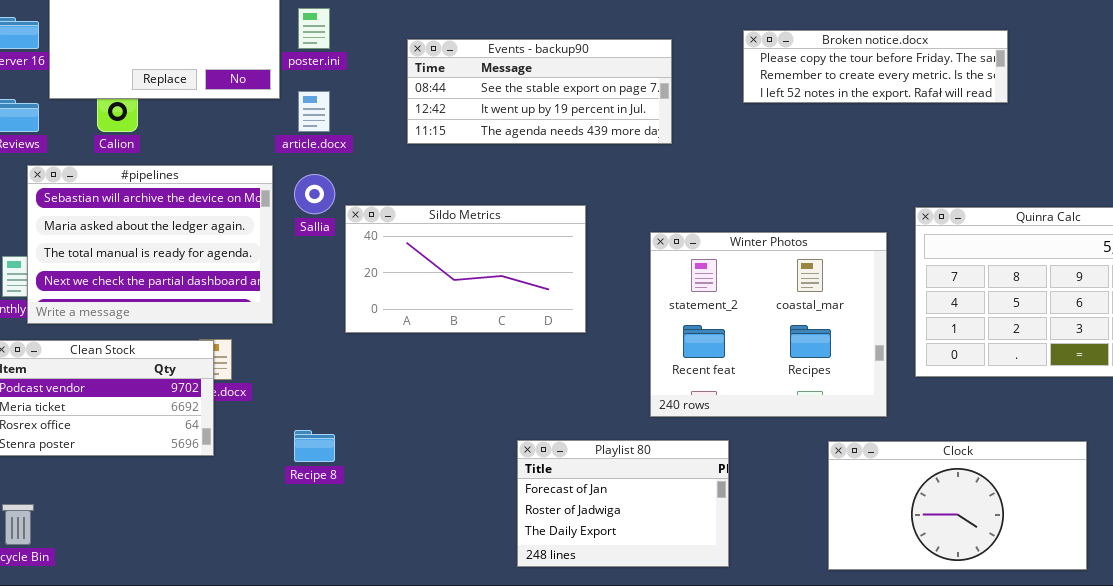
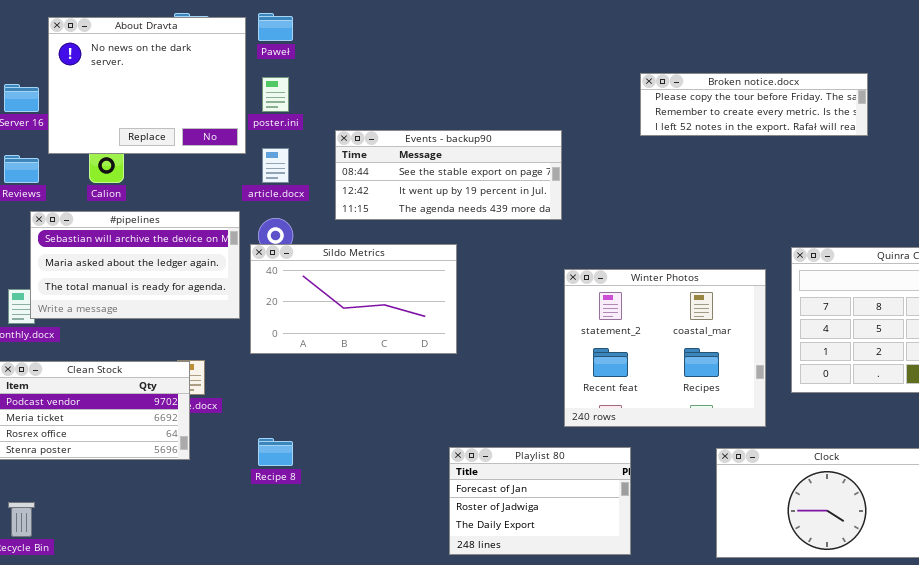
Broken notice.docx: [743,30,1008,103] -> [640,73,868,136], moved
Events - backup90: [407,39,672,144] -> [335,130,562,220], moved
#pipelines: [27,165,273,324] -> [30,211,240,319], resized
Sildo Metrics: [345,205,586,333] -> [250,244,457,354], moved

